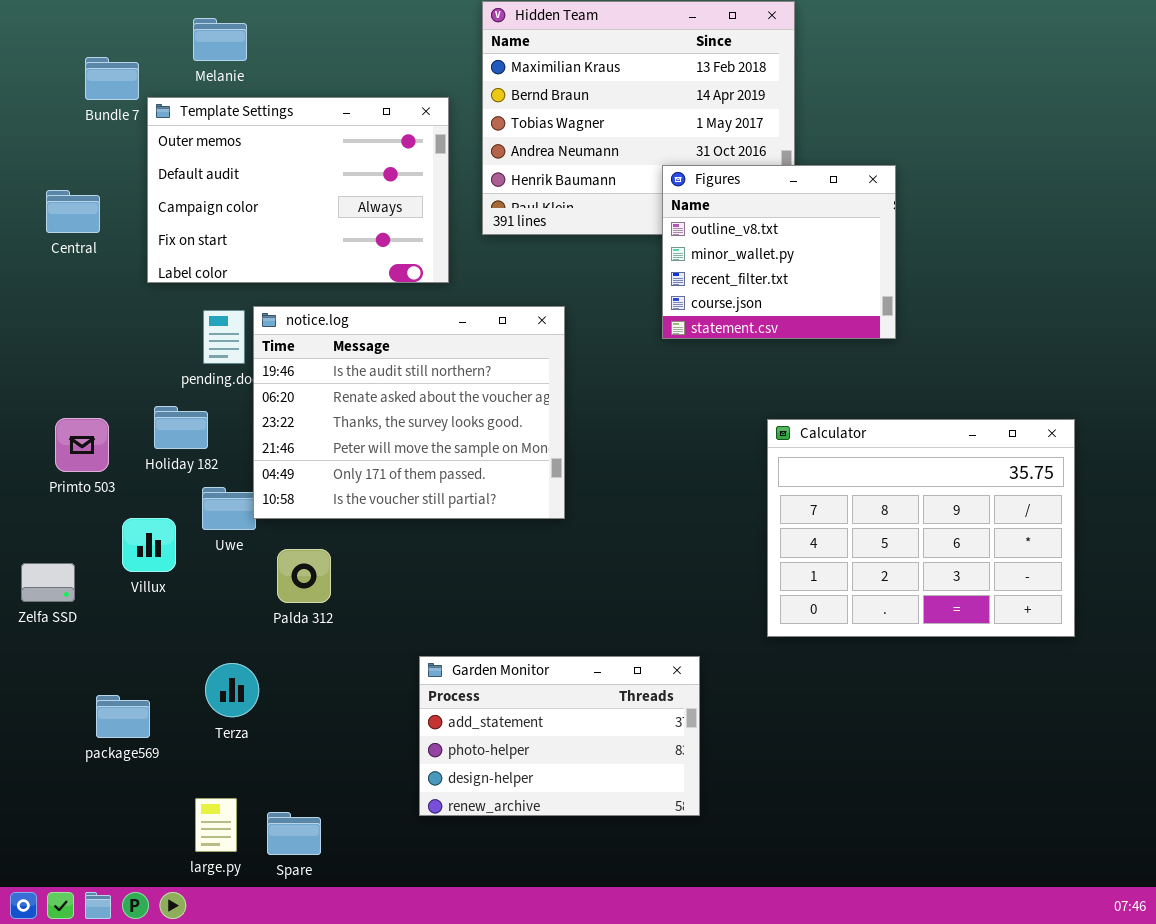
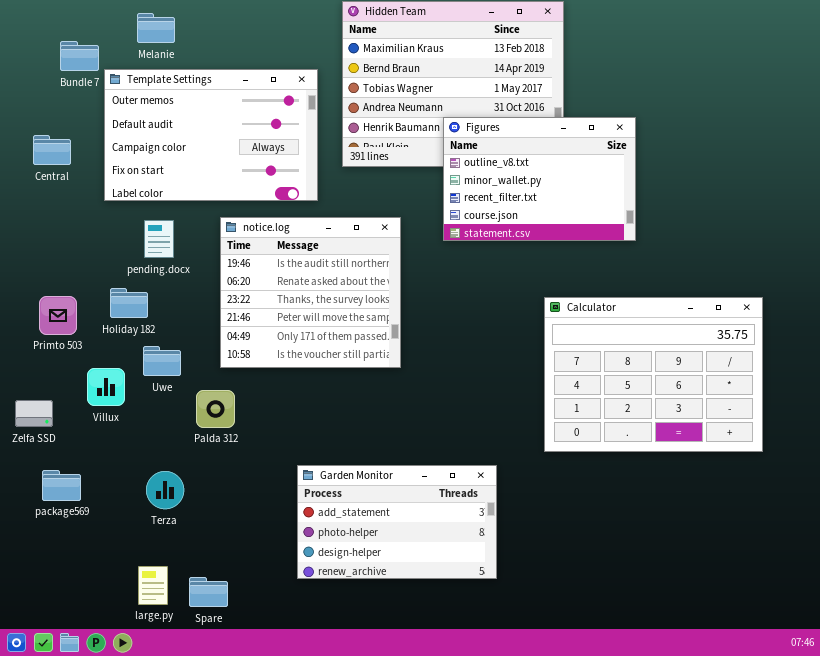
Figures: [662,165,896,339] -> [443,117,636,241], resized
notice.log: [253,306,565,519] -> [220,217,401,368], resized
package569: [96,695,150,738] -> [42,470,81,501], moved

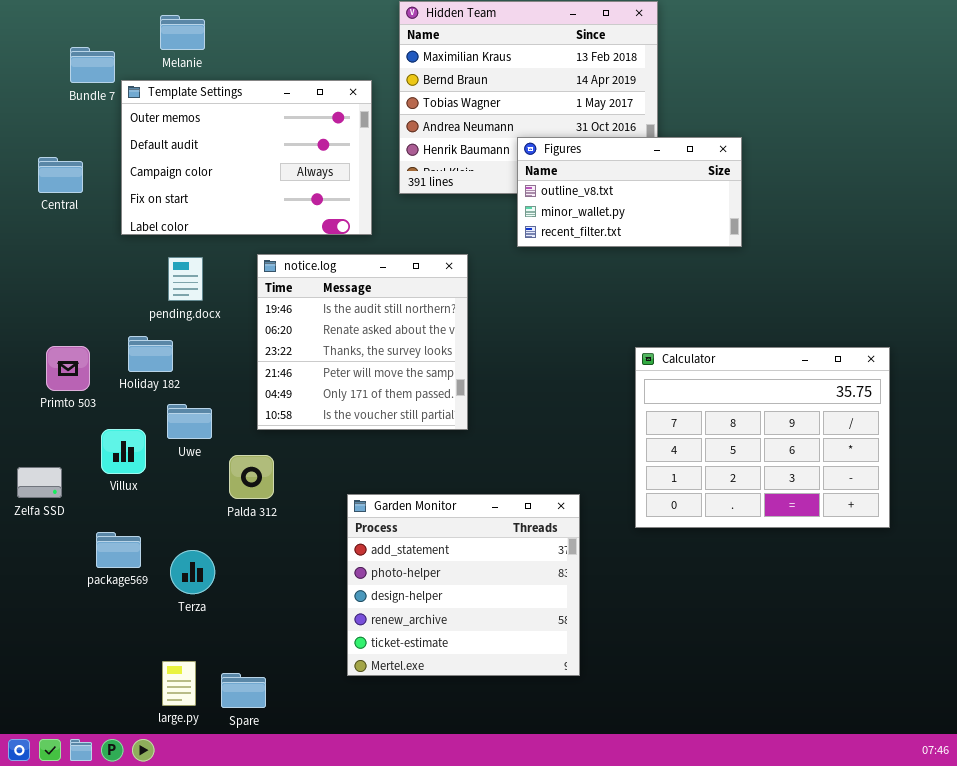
Figures: [443,117,636,241] -> [517,137,742,247], resized
Garden Monitor: [297,465,497,579] -> [347,494,580,676], resized
package569: [42,470,81,501] -> [96,532,141,568], moved

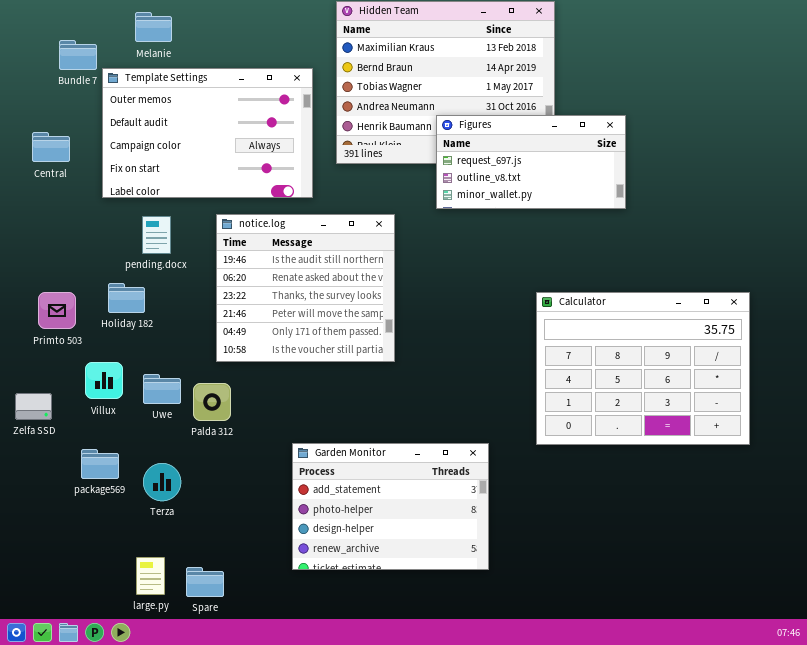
Figures: [517,137,742,247] -> [436,115,626,209], scrolled up 1 row
Uwe: [167,404,212,439] -> [143,374,181,404], moved
Garden Monitor: [347,494,580,676] -> [292,443,489,570], resized

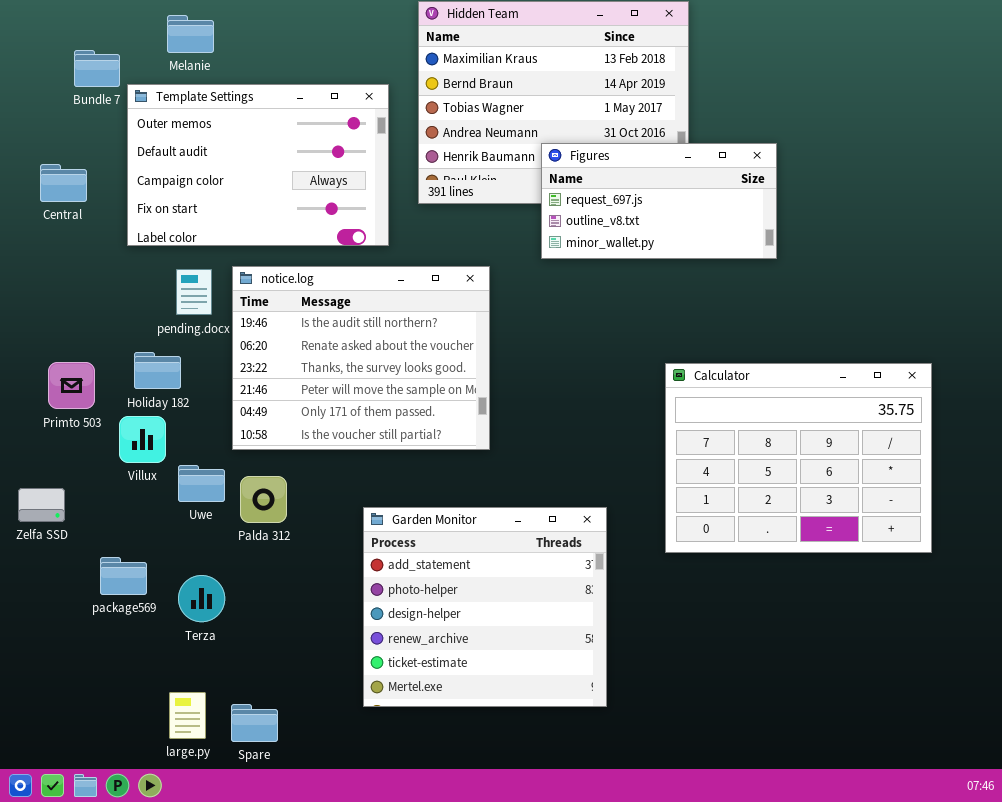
notice.log: [216,214,395,362] -> [232,266,490,450], resized
Villux: [85,362,123,399] -> [119,416,166,463], moved
Garden Monitor: [292,443,489,570] -> [363,507,607,707], resized

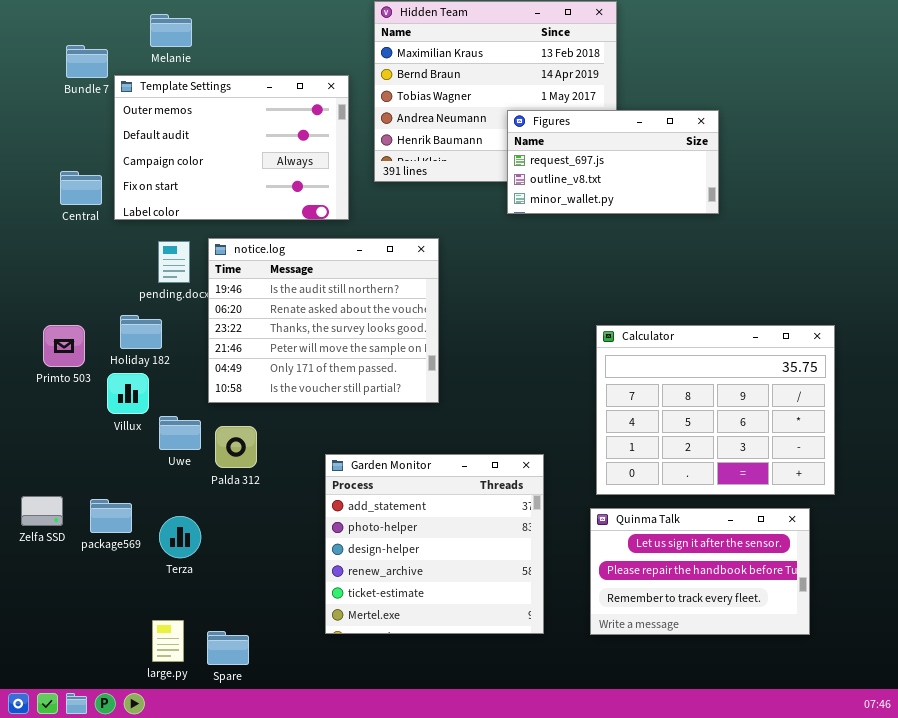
Figures: [541,143,777,259] -> [507,110,719,214], moved
Central: [40,164,87,202] -> [60,171,102,205], moved
Zelfa SSD: [18,488,65,522] -> [21,496,63,526], moved
Quinma Talk: none -> [590,508,810,635], opened

